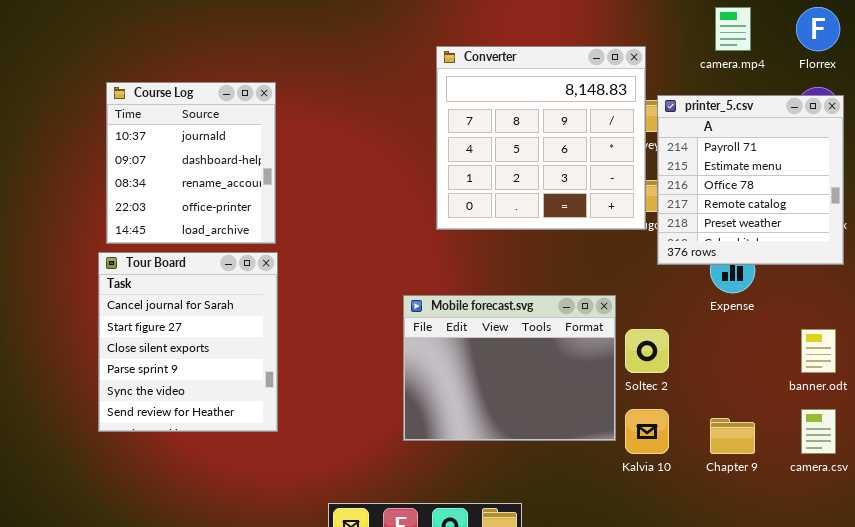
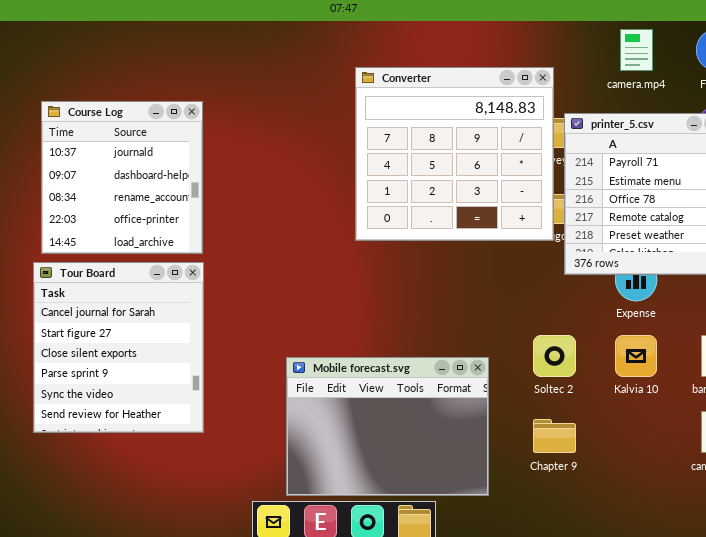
Mobile forecast.svg: [403,295,616,441] -> [286,357,489,496], moved
Kalvia 10: [625,409,669,454] -> [615,335,657,377], moved
Chapter 9: [710,418,755,454] -> [533,419,576,453], moved

